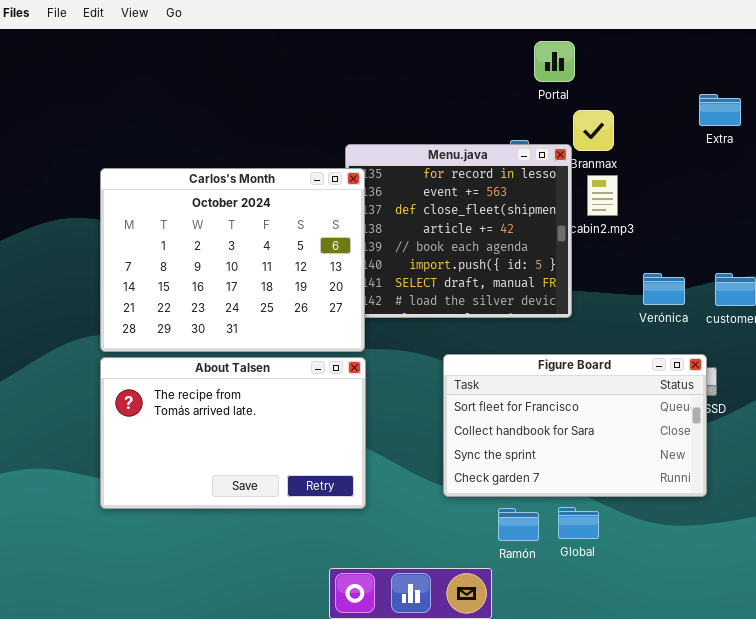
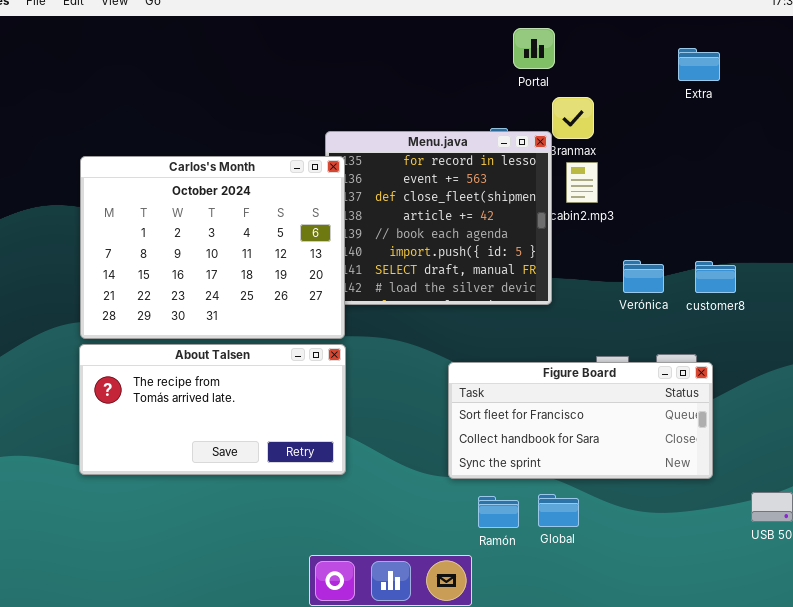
Extra: [699,94,741,126] -> [678,48,720,81], moved
Figure Board: [443,354,707,497] -> [448,362,713,479], moved, resized
About Talsen: [100,357,366,509] -> [79,344,346,475], resized

